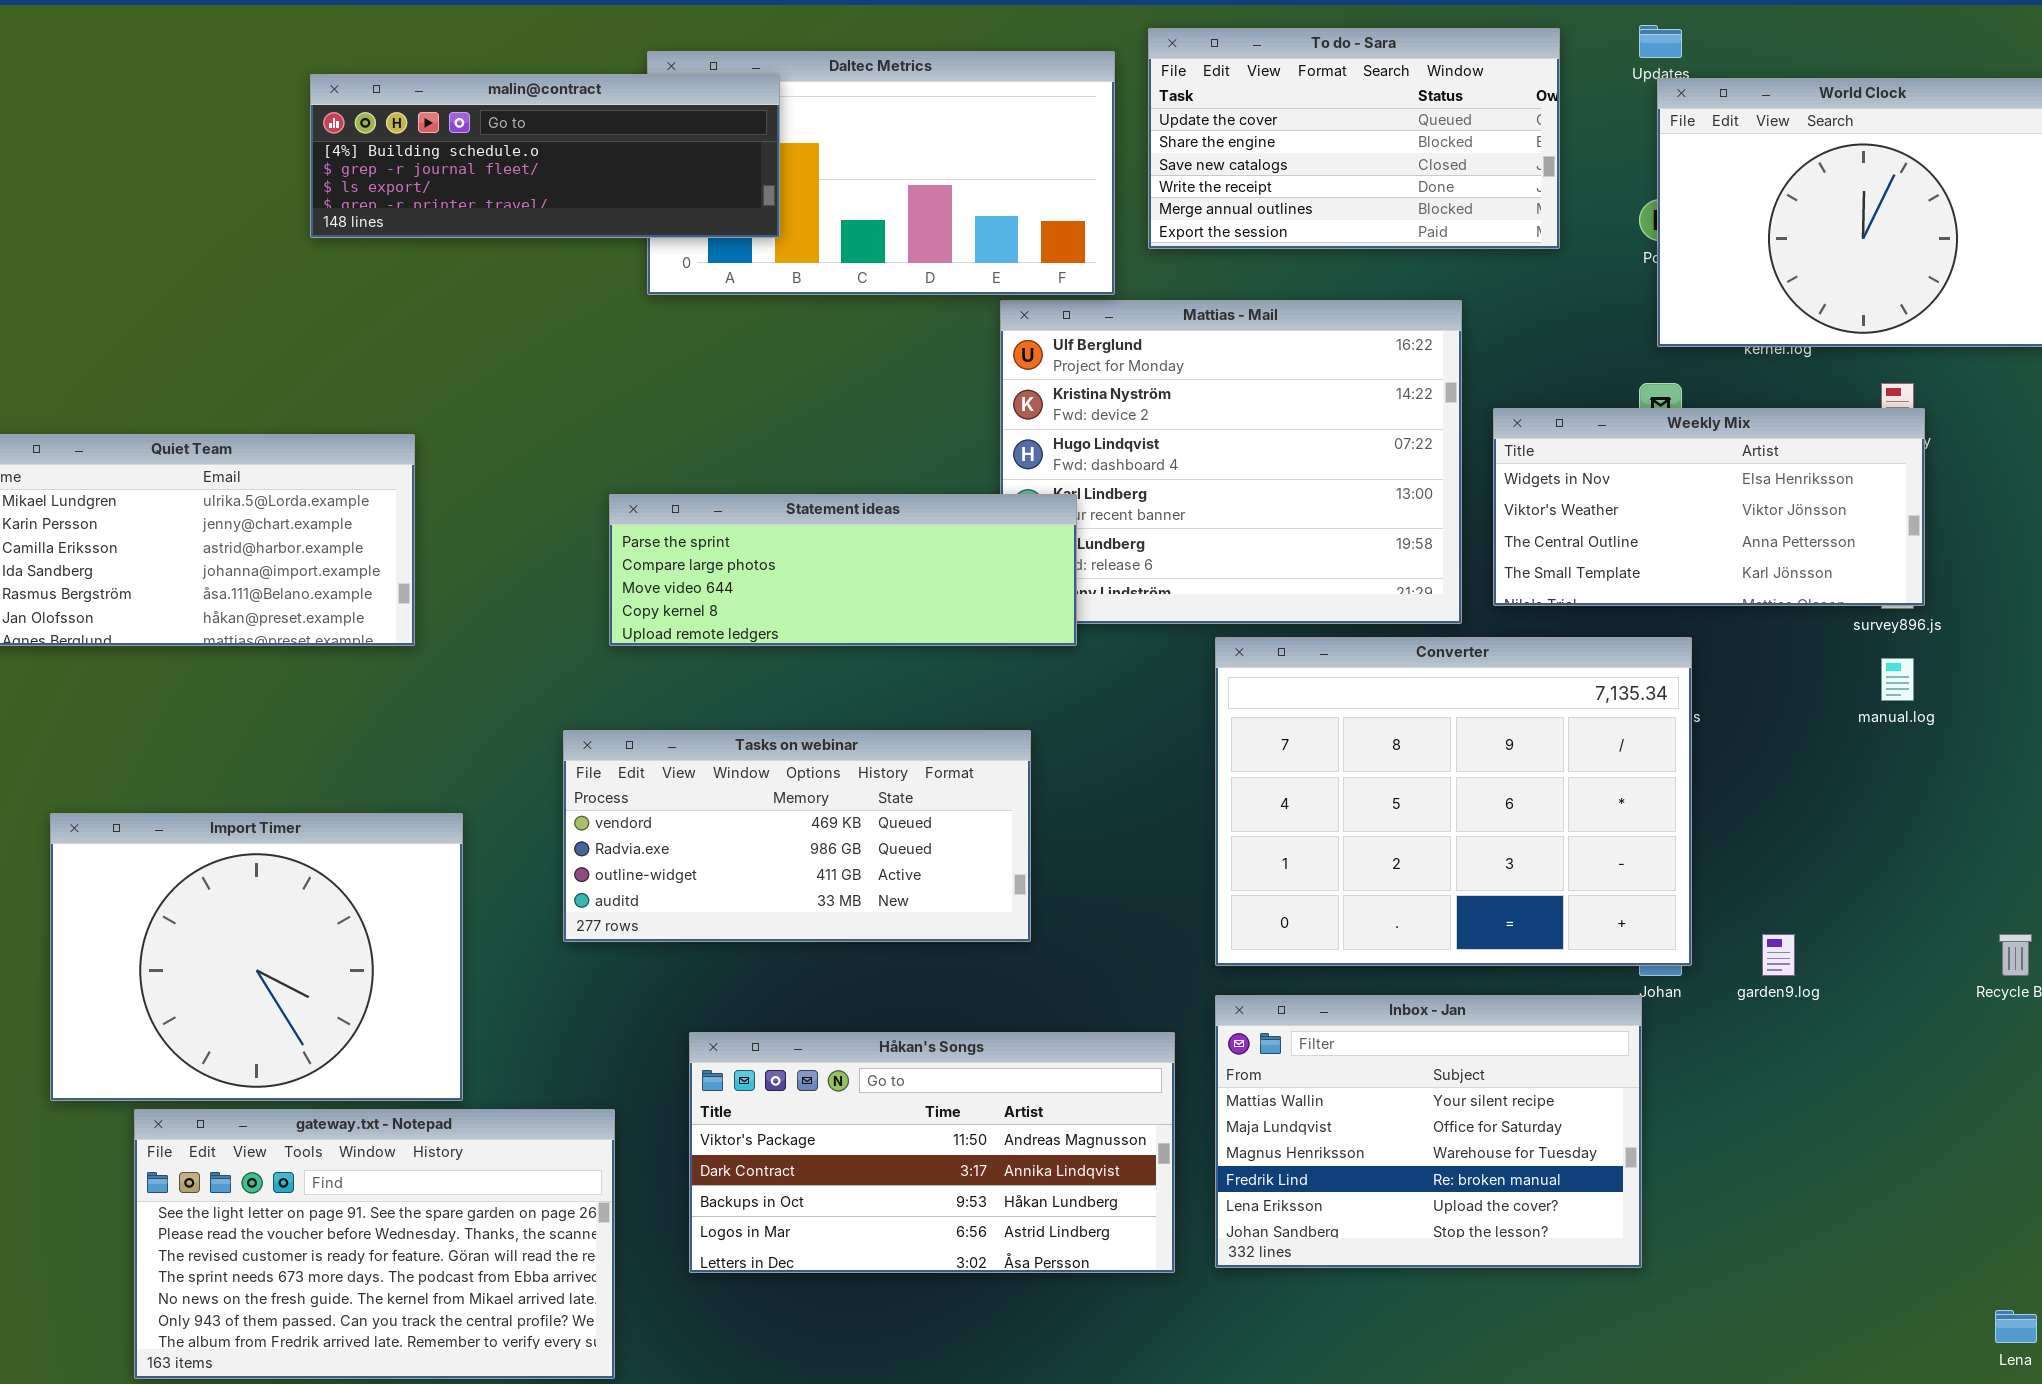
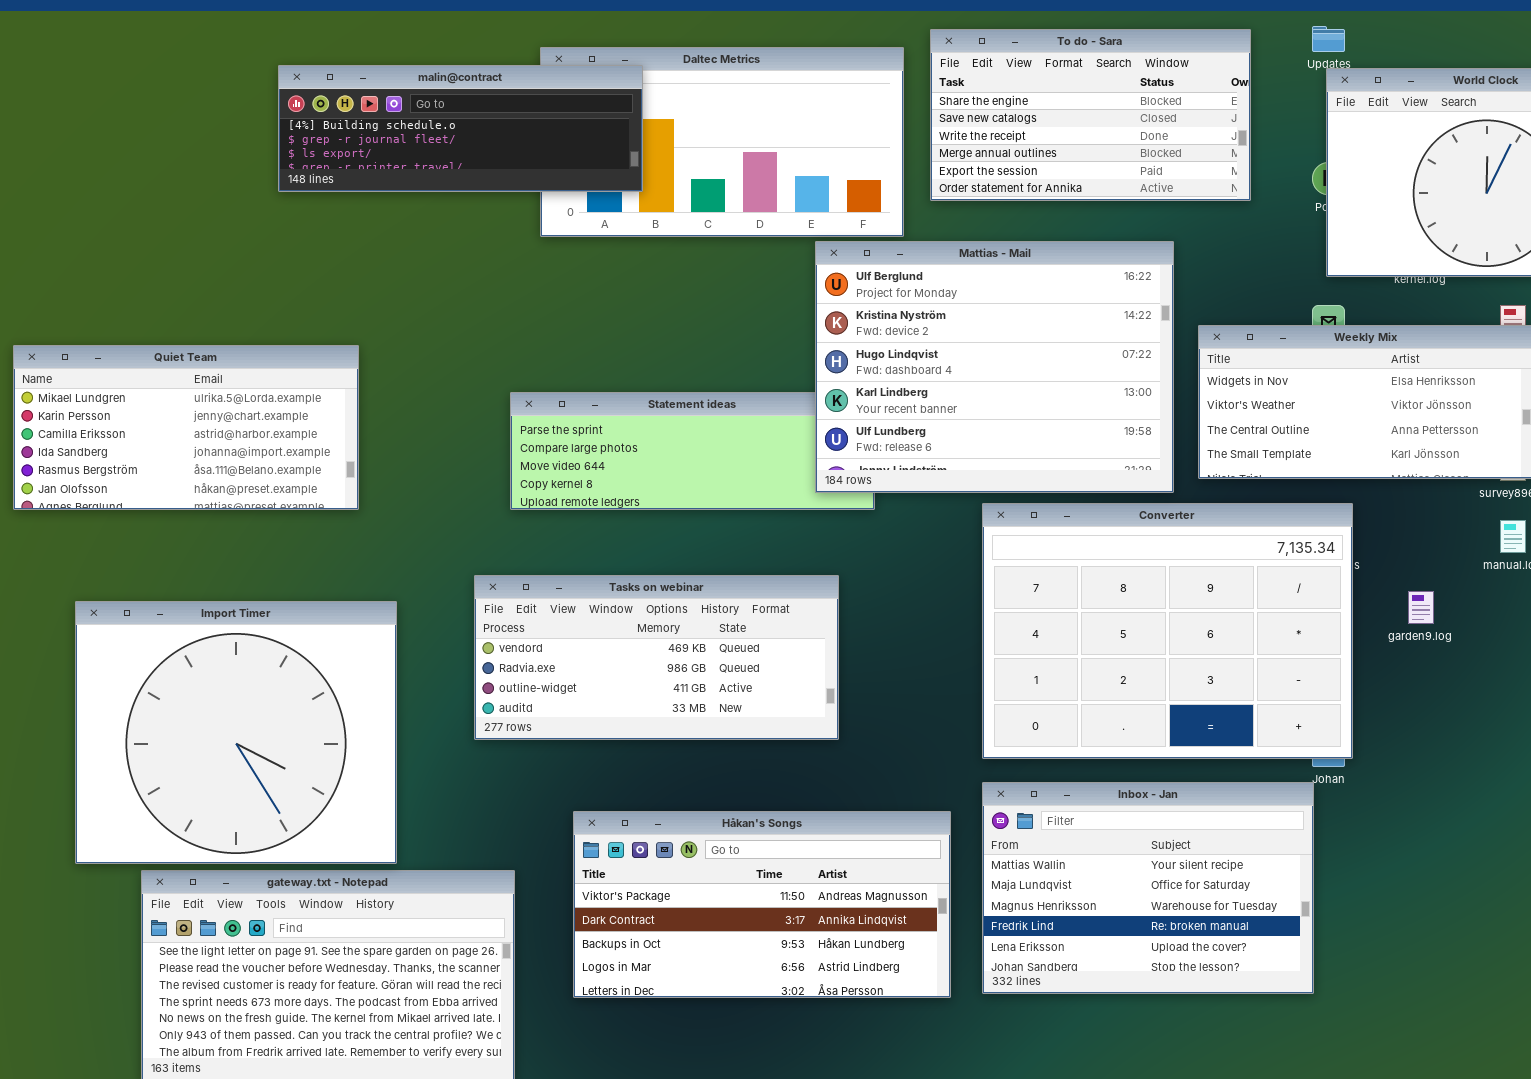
To do - Sara: [1148,28,1560,249] -> [930,29,1251,201], scrolled down 1 row
Mattias - Mail: [1000,300,1462,624] -> [815,241,1174,493], raised
Import Timer: [50,813,463,1101] -> [75,601,397,864], resized
garden9.log: [1762,934,1795,976] -> [1408,591,1434,624], moved

